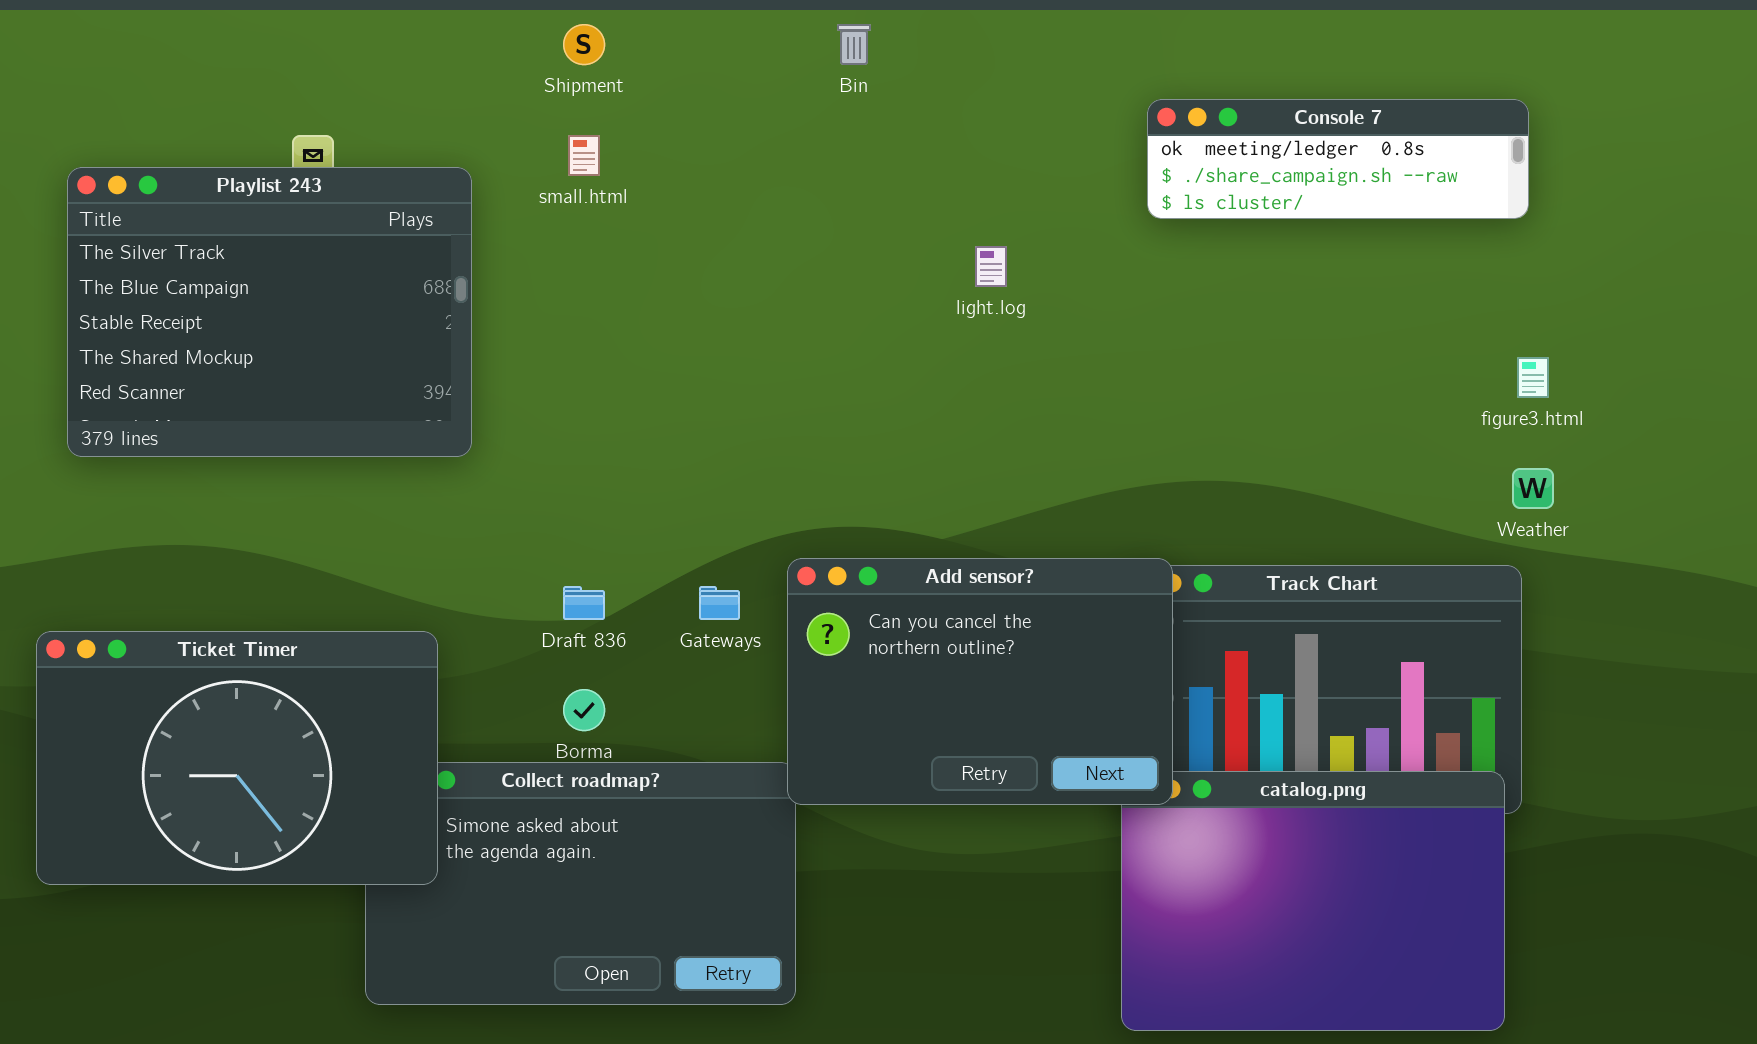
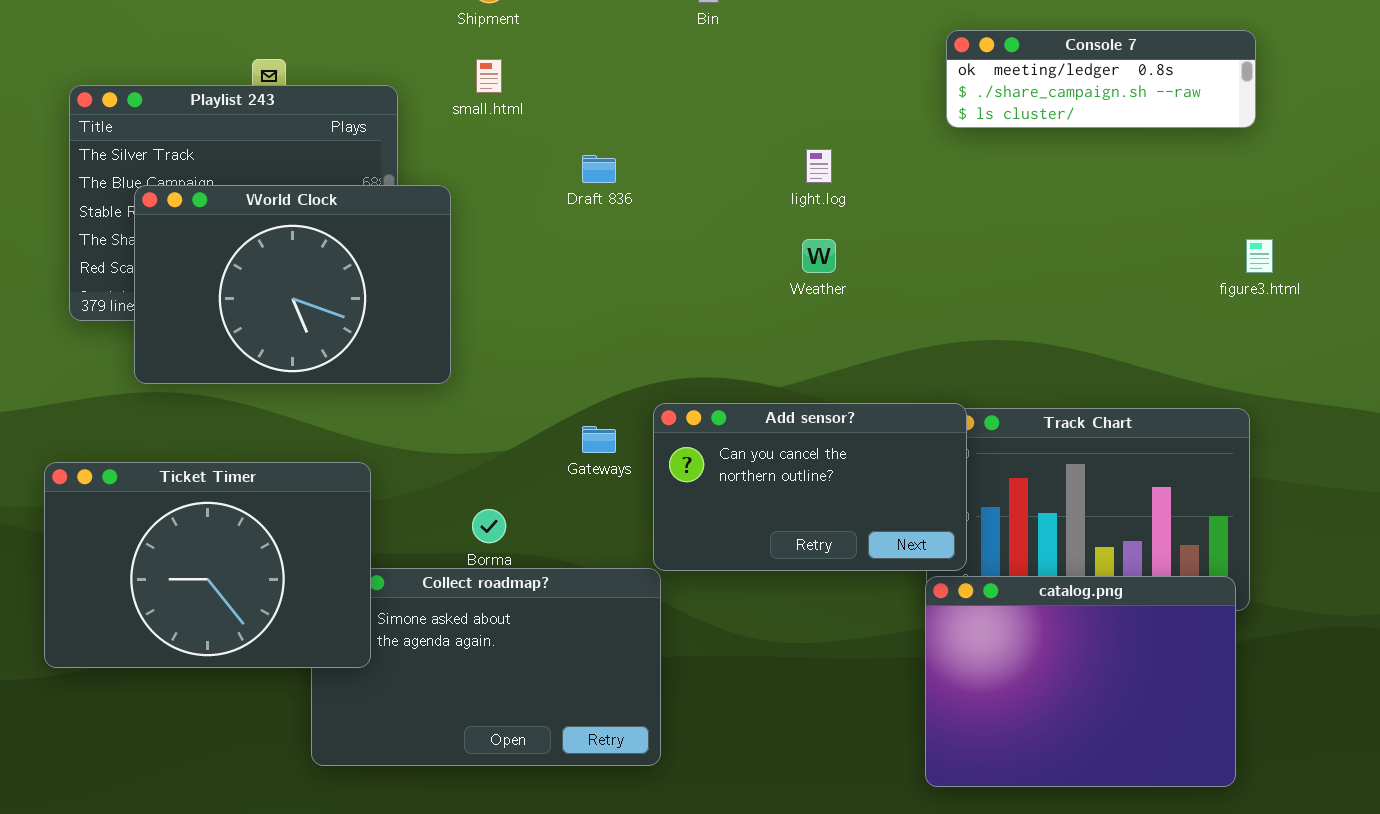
World Clock: none -> [134,185,451,384], opened
Weather: [1512,468,1554,509] -> [802,239,836,273], moved
Add sensor?: [787,558,1173,805] -> [653,403,967,571], resized
Draft 836: [563,586,605,620] -> [582,155,616,183], moved

